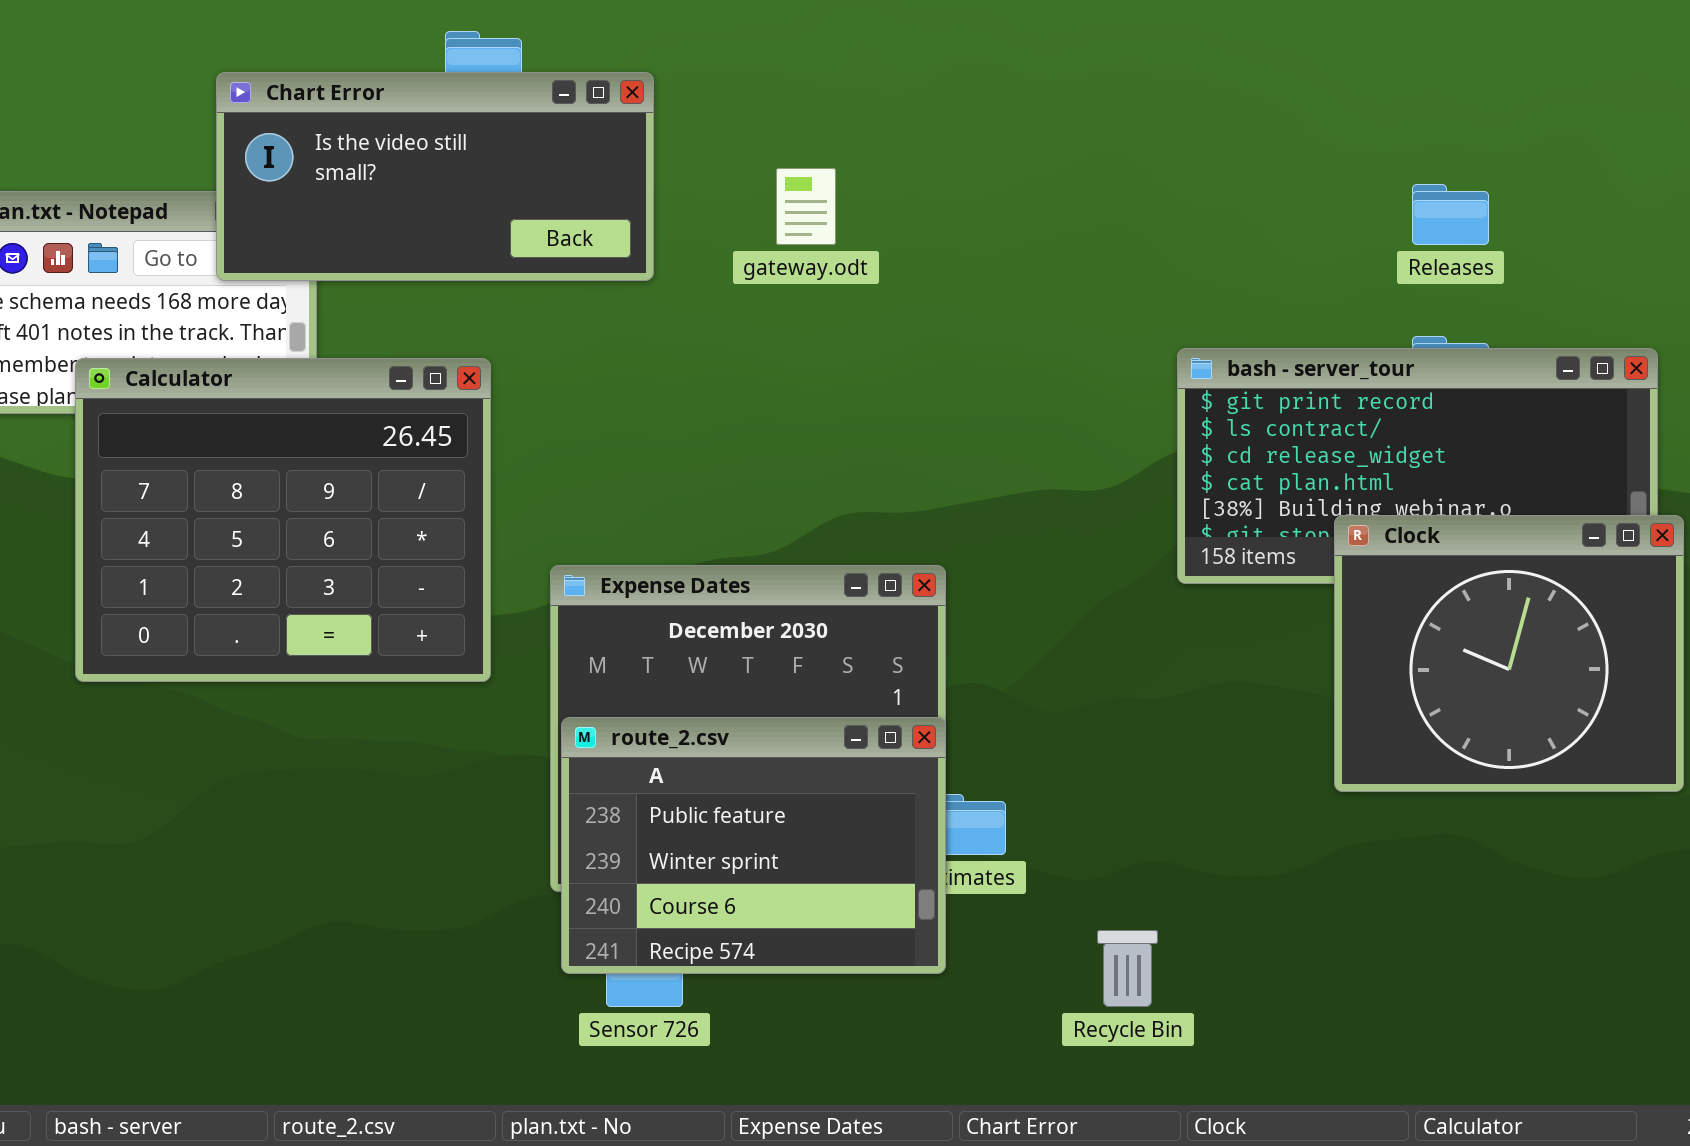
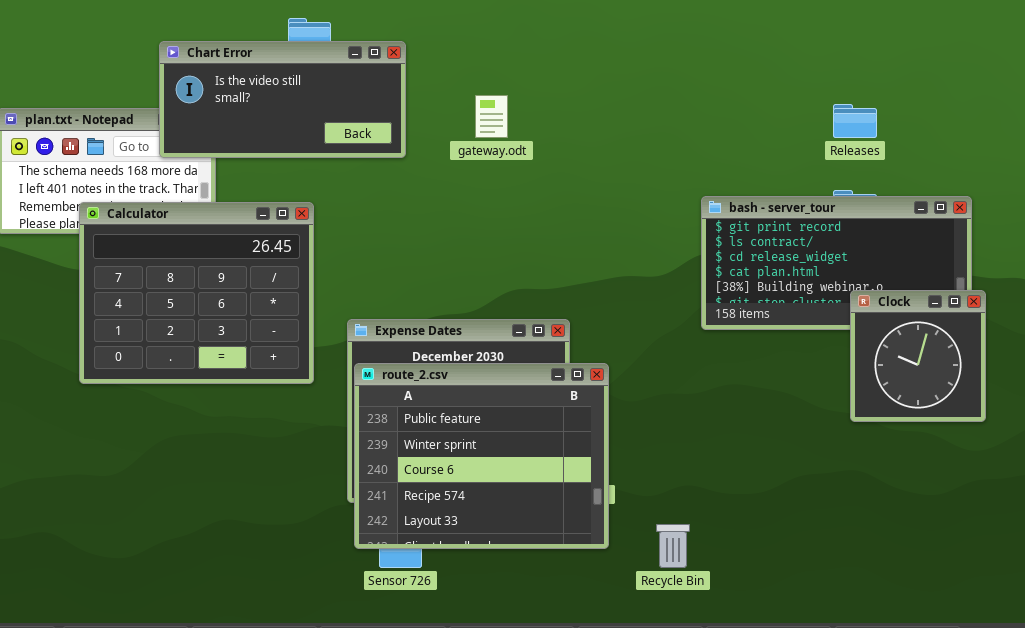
Clock: [1334,515,1684,792] -> [850,290,986,422], resized
route_2.csv: [561,717,946,974] -> [354,363,609,549], resized

